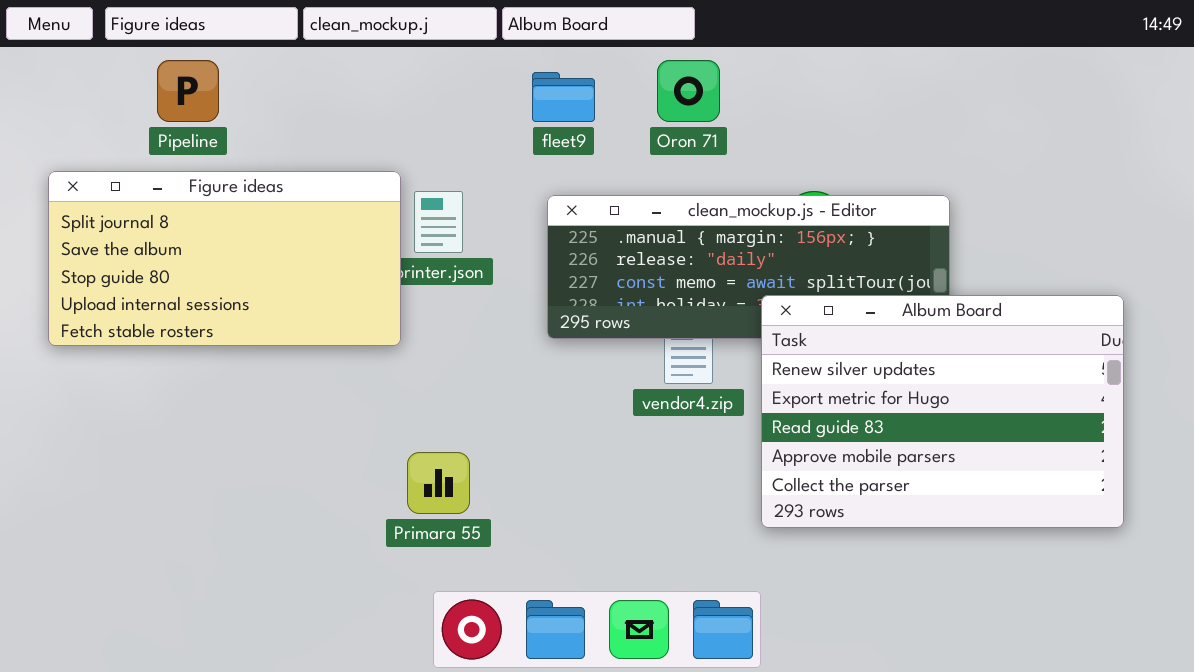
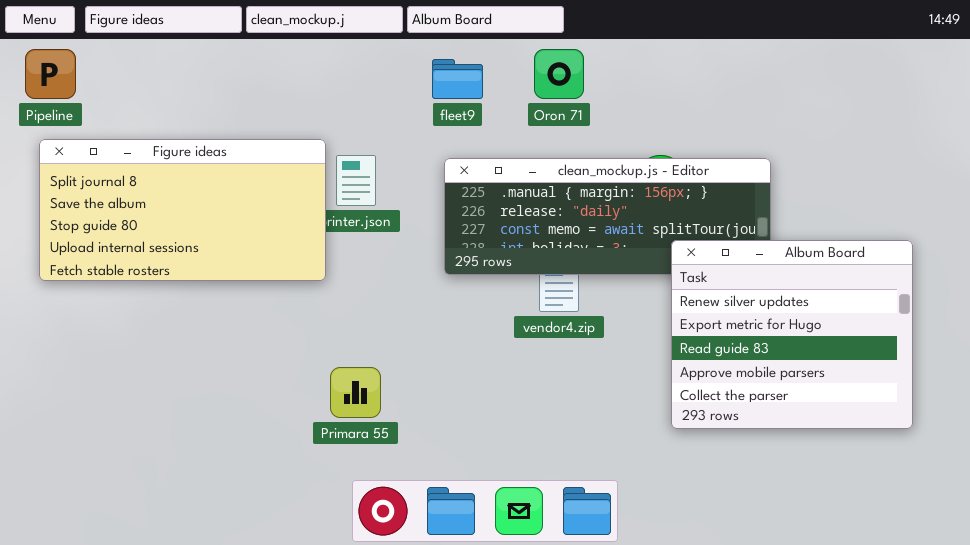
Pipeline: [157,60,219,122] -> [25,49,76,99], moved
Album Board: [761,295,1124,528] -> [671,240,913,429], resized

